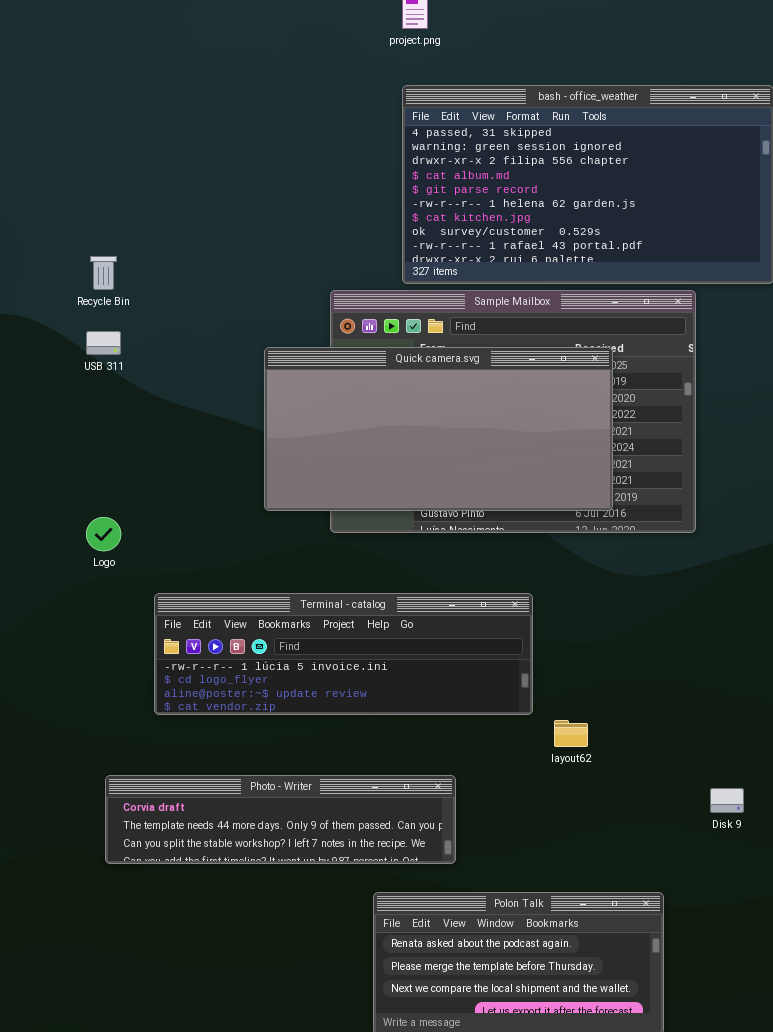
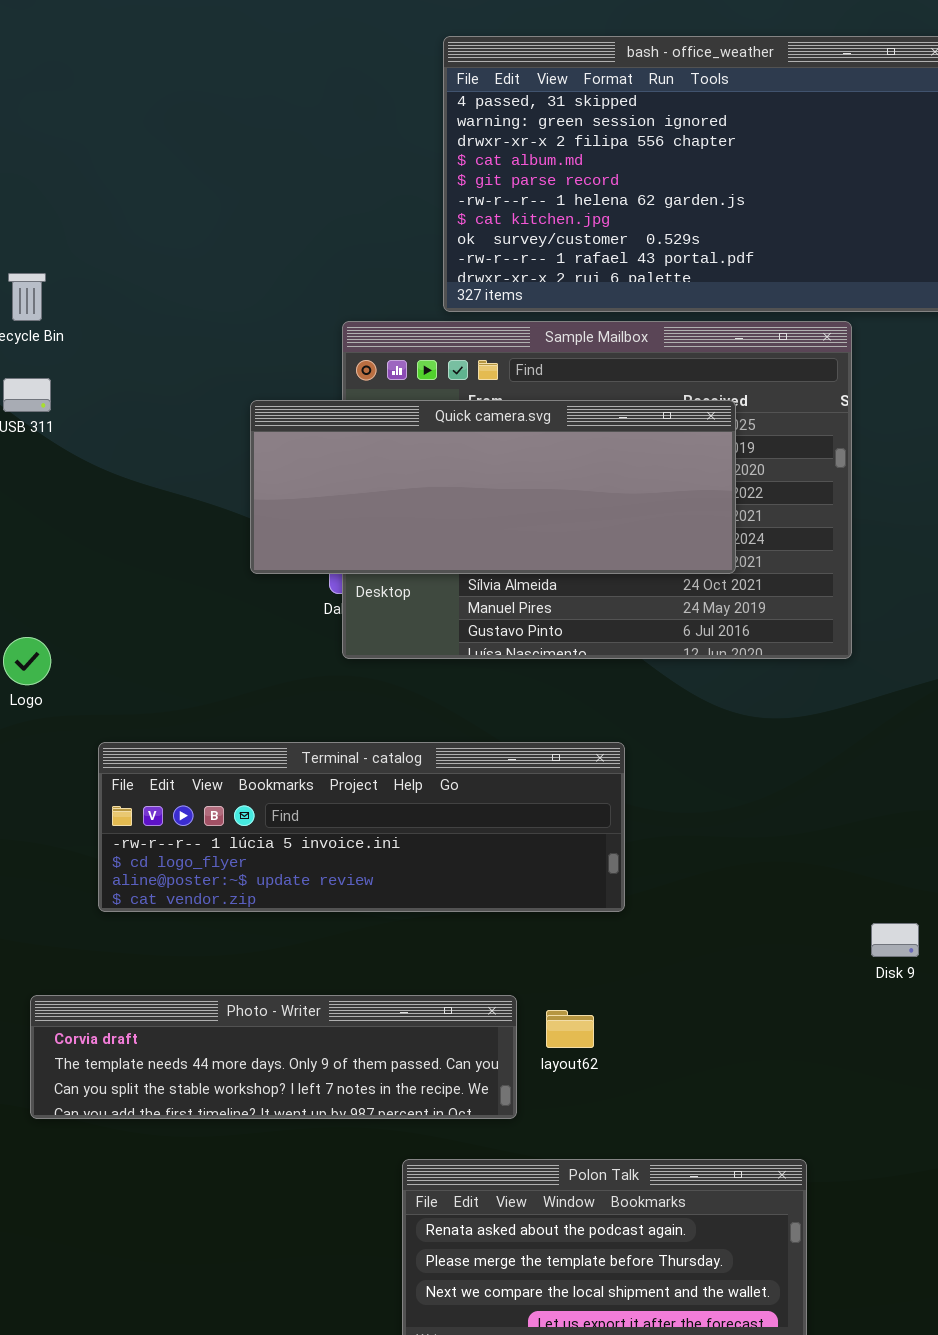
Quick camera.svg: [264,347,613,511] -> [250,400,736,574], resized
layout62: [554,720,588,747] -> [546,1010,594,1048], moved
Disk 9: [710,788,744,813] -> [871,923,919,957], moved

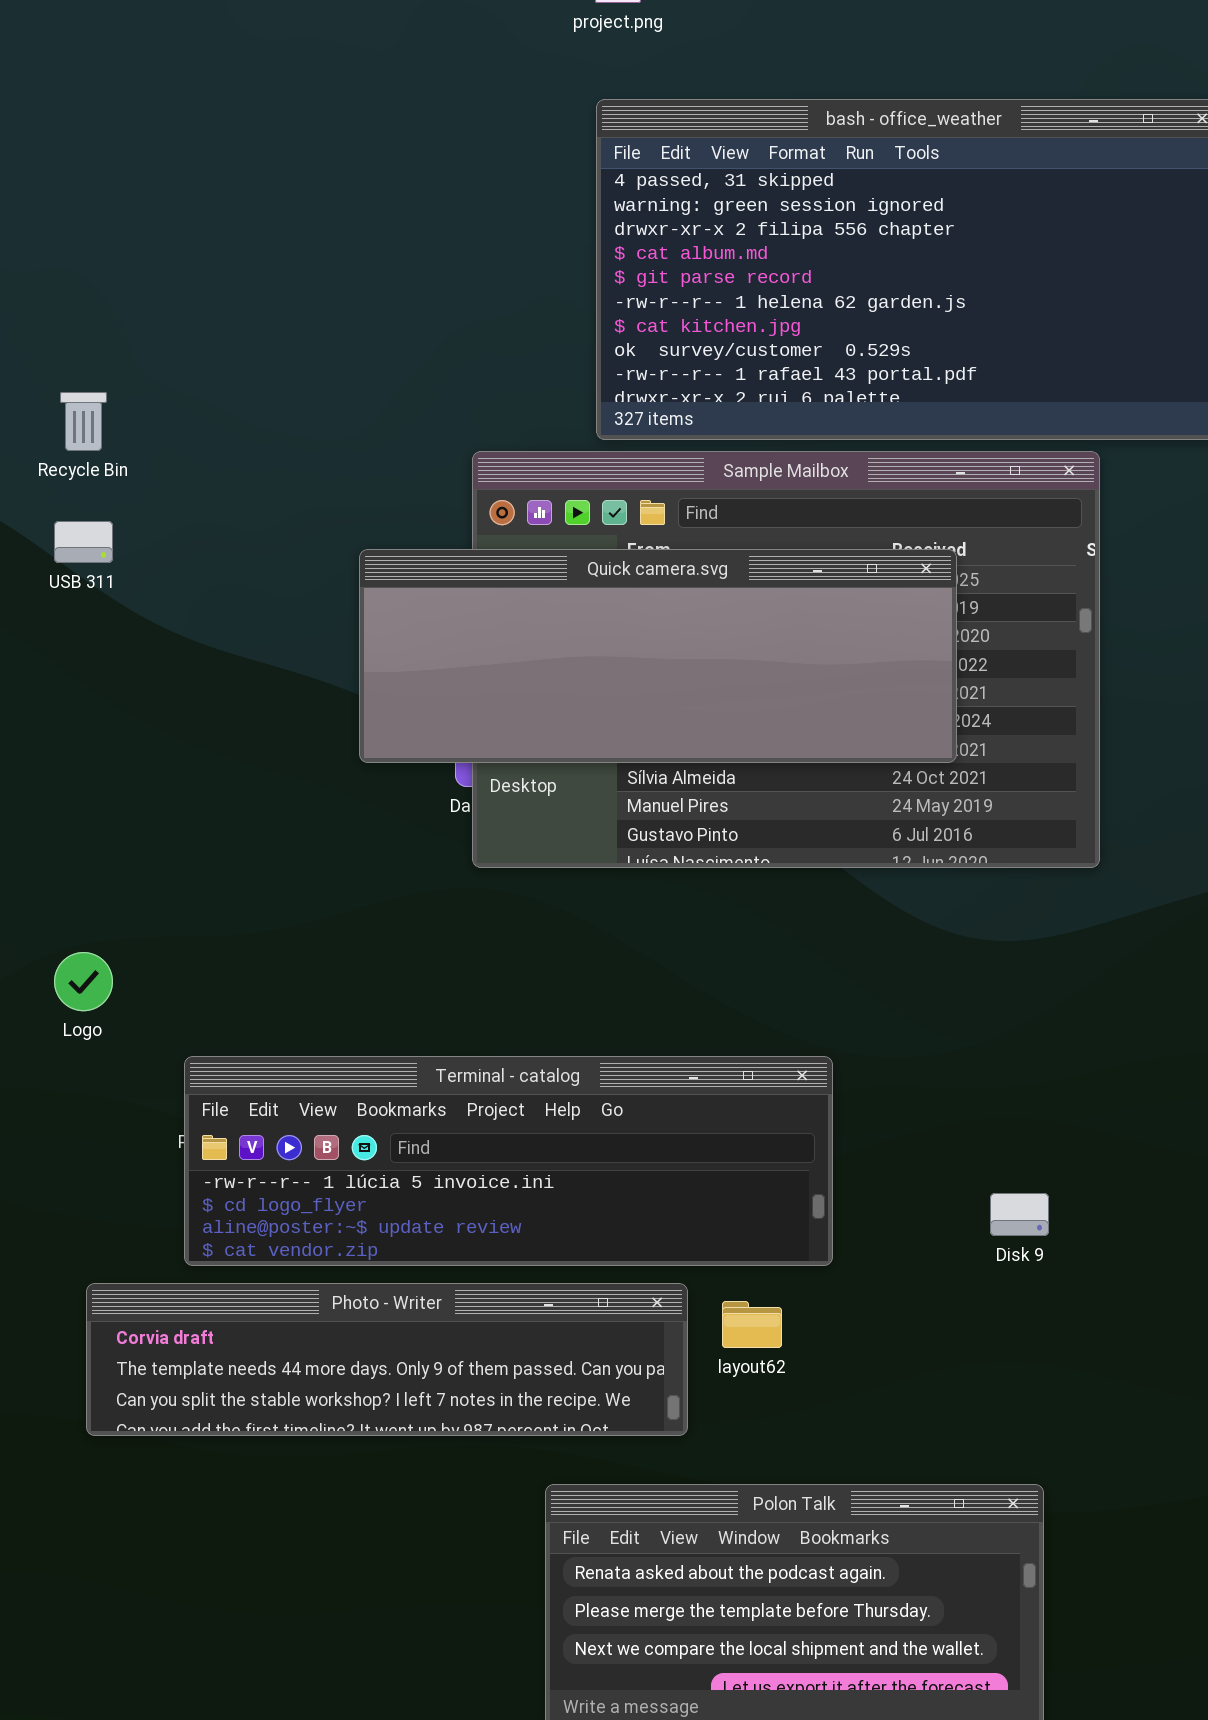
Logo: [3,637,51,685] -> [54,952,113,1011], moved
Terminal - catalog: [98,742,625,912] -> [184,1056,833,1266], moved
Disk 9: [871,923,919,957] -> [990,1193,1049,1236], moved

